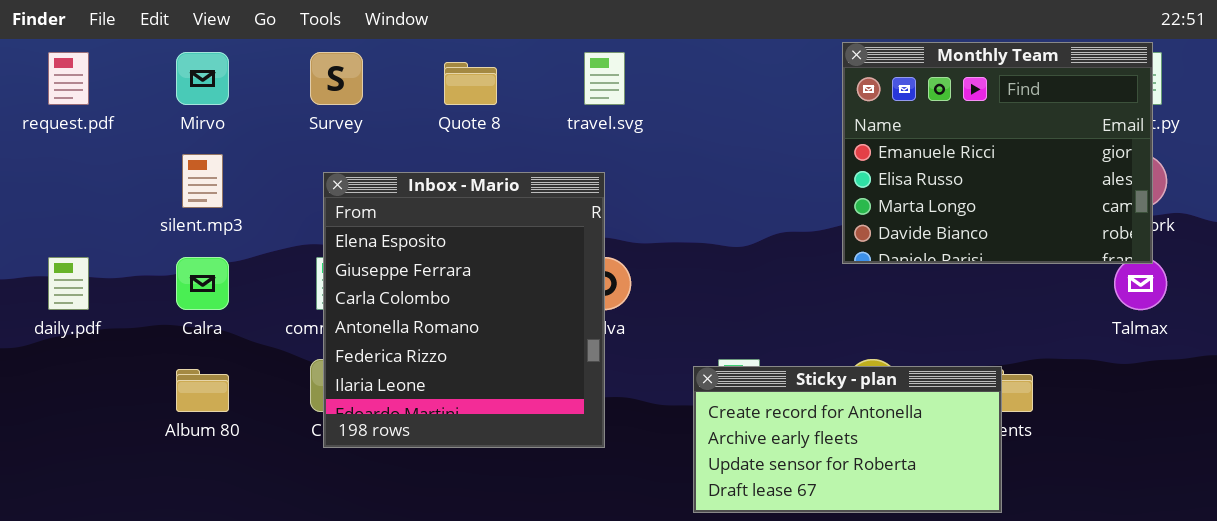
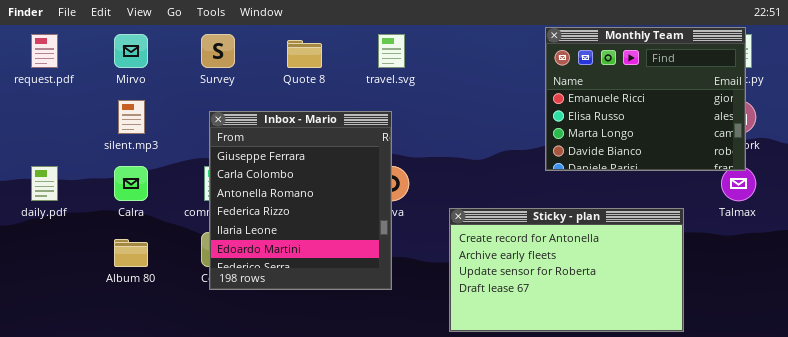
Inbox - Mario: [323,172,605,448] -> [209,111,392,290], scrolled down 1 row
Sticky - plan: [693,366,1002,513] -> [449,208,684,332], resized

